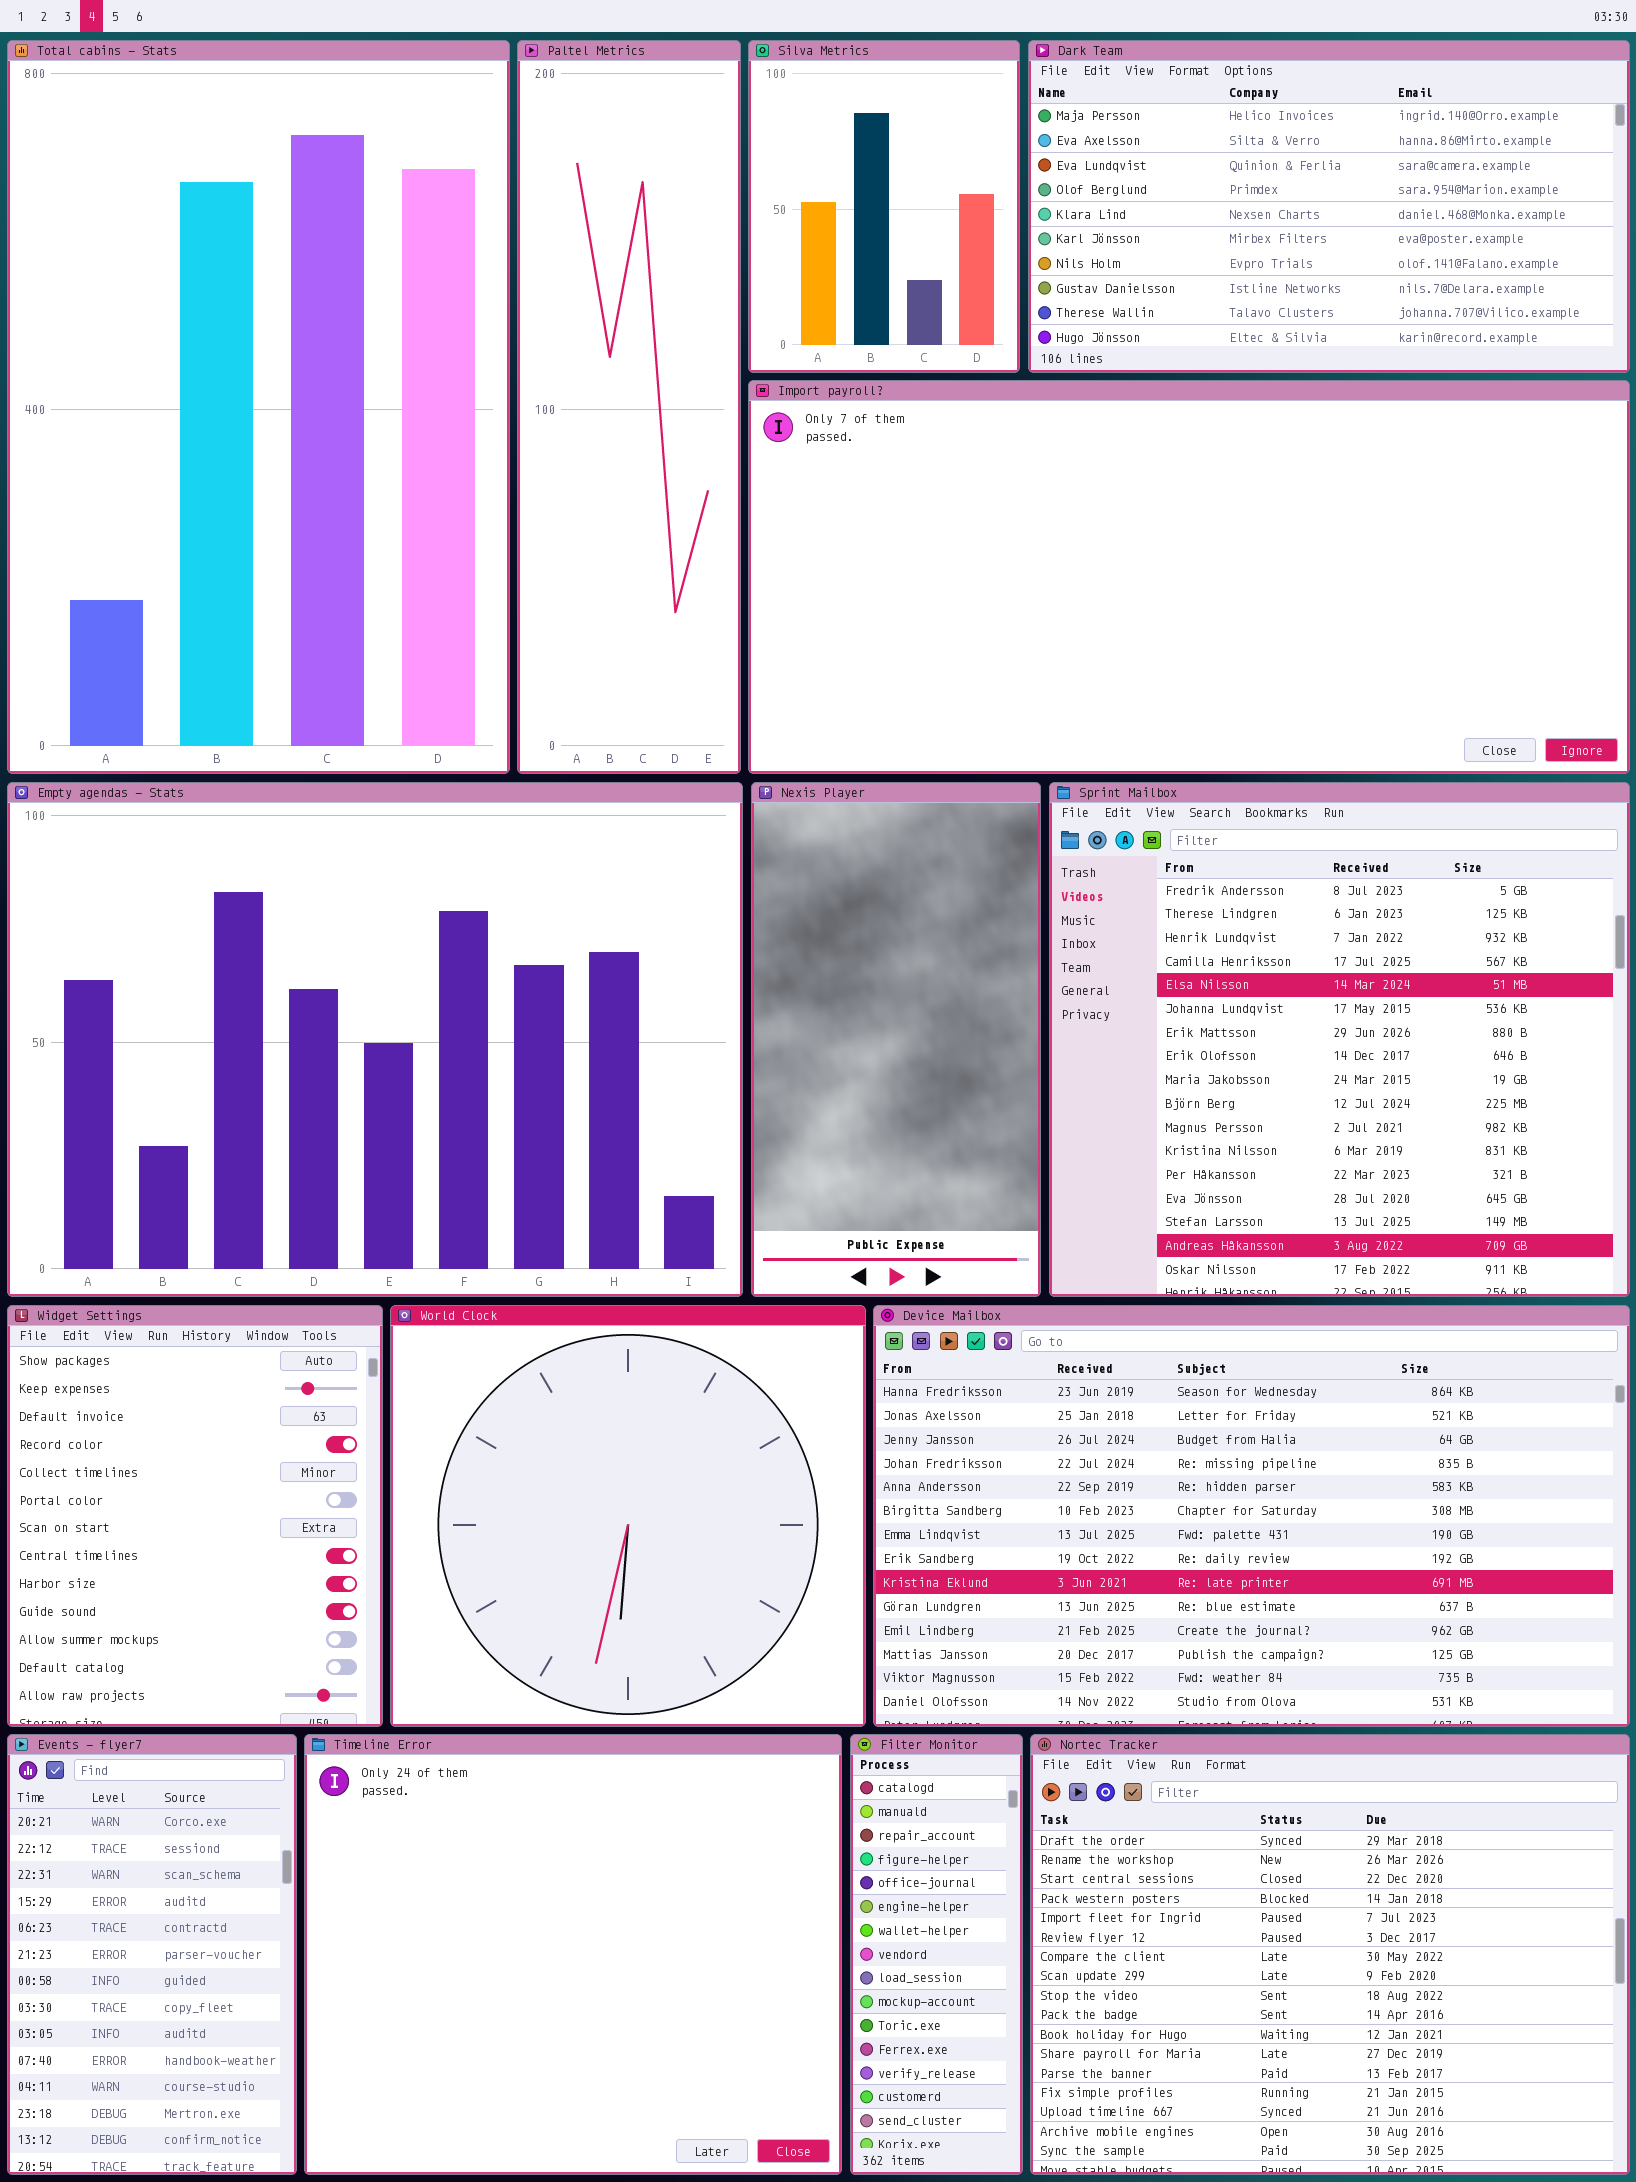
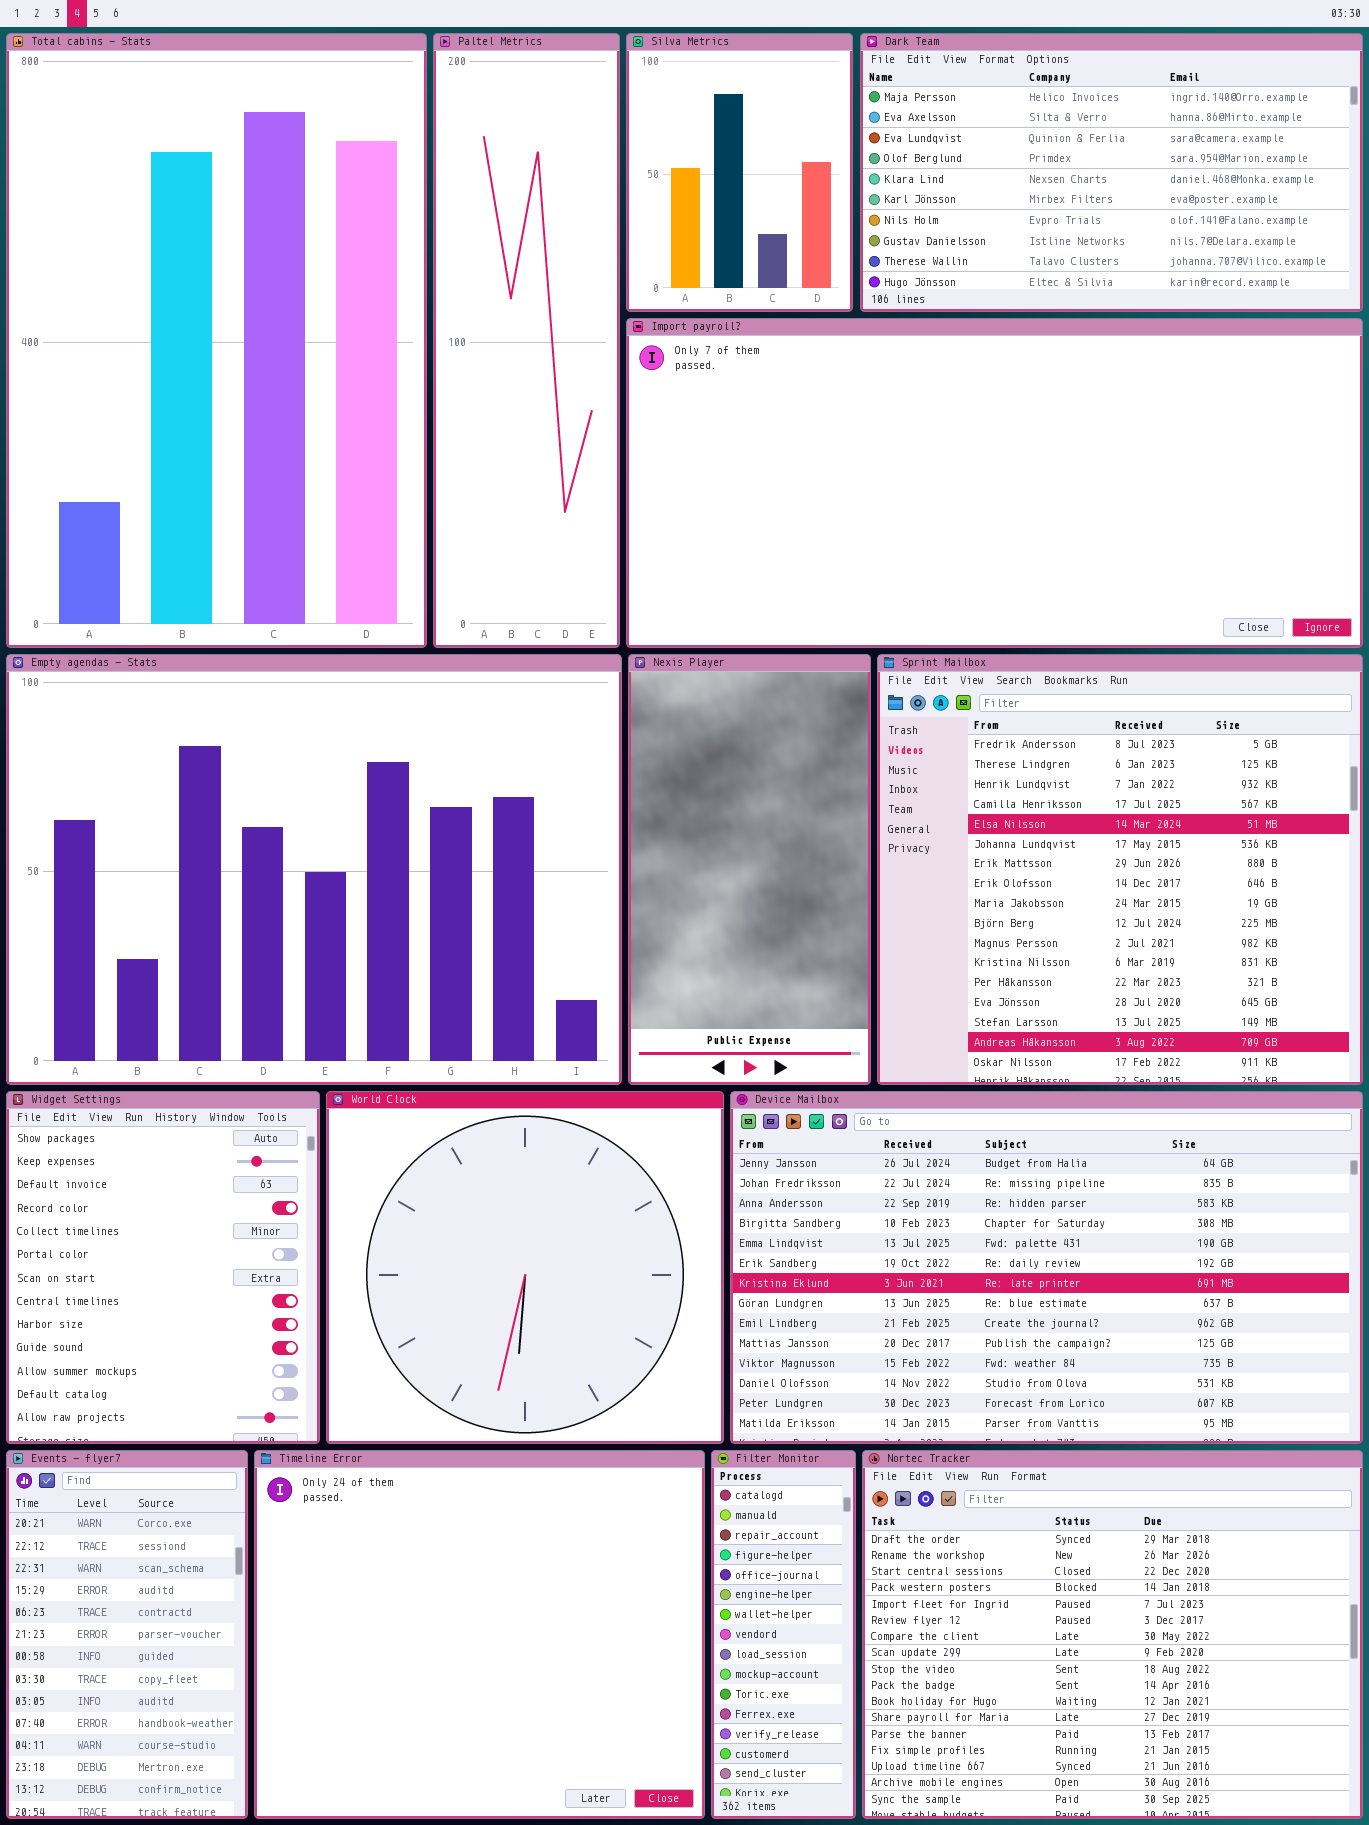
Device Mailbox: [873,1305,1630,1727] -> [730,1091,1363,1444], scrolled down 2 rows

